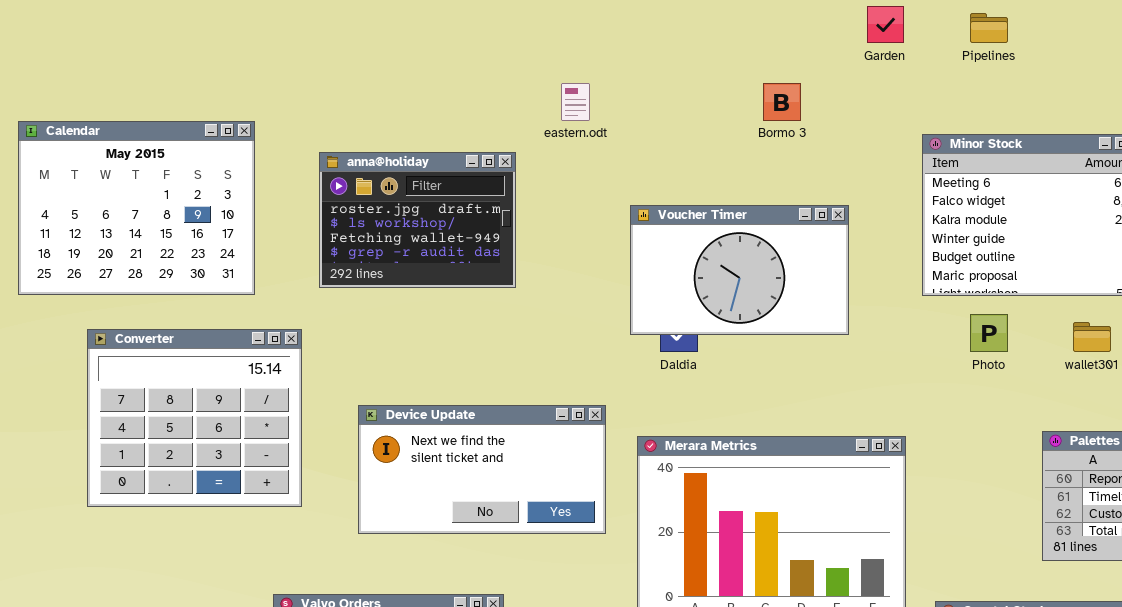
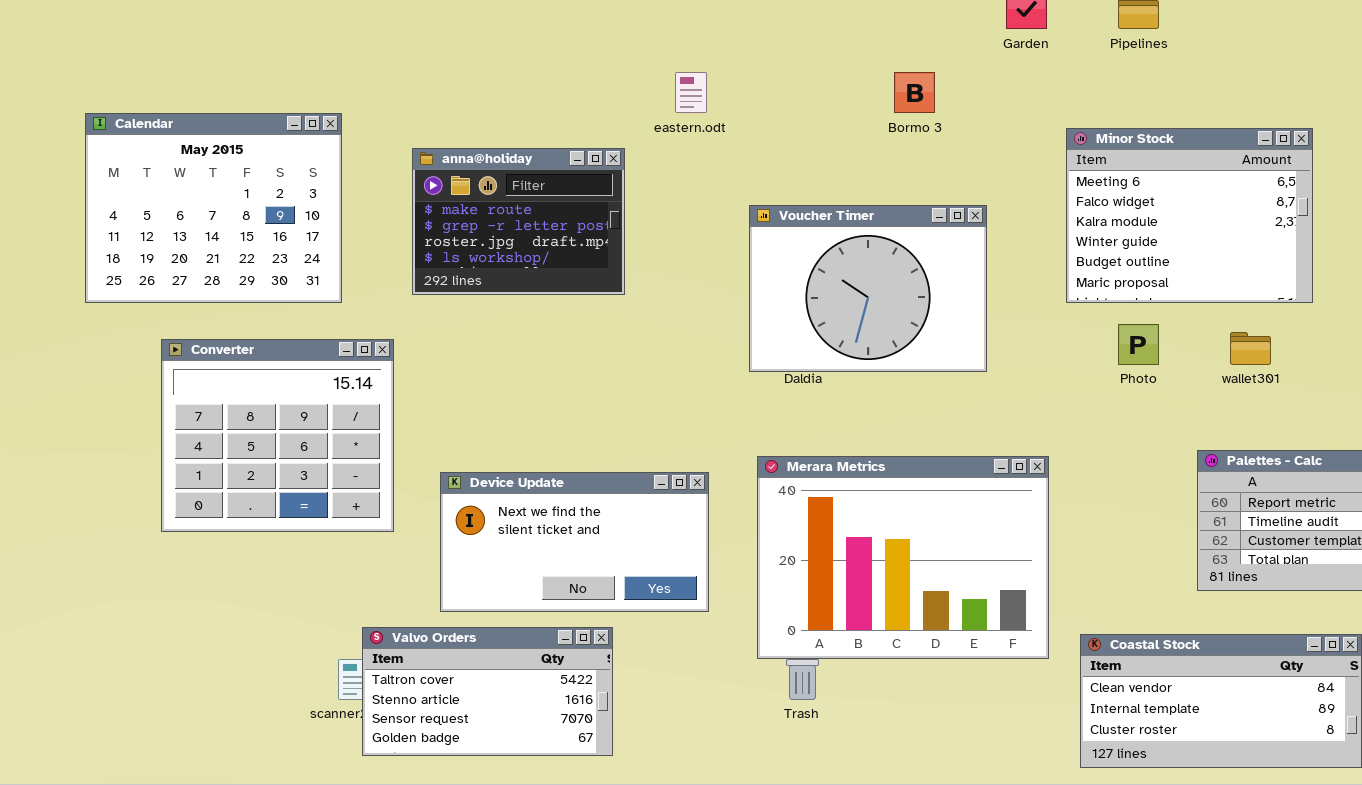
anna@holiday: [319,152,516,288] -> [412,148,625,295], scrolled up 2 rows
Voucher Timer: [630,205,849,335] -> [749,205,987,372], resized
Device Update: [358,405,606,534] -> [440,472,709,612], moved

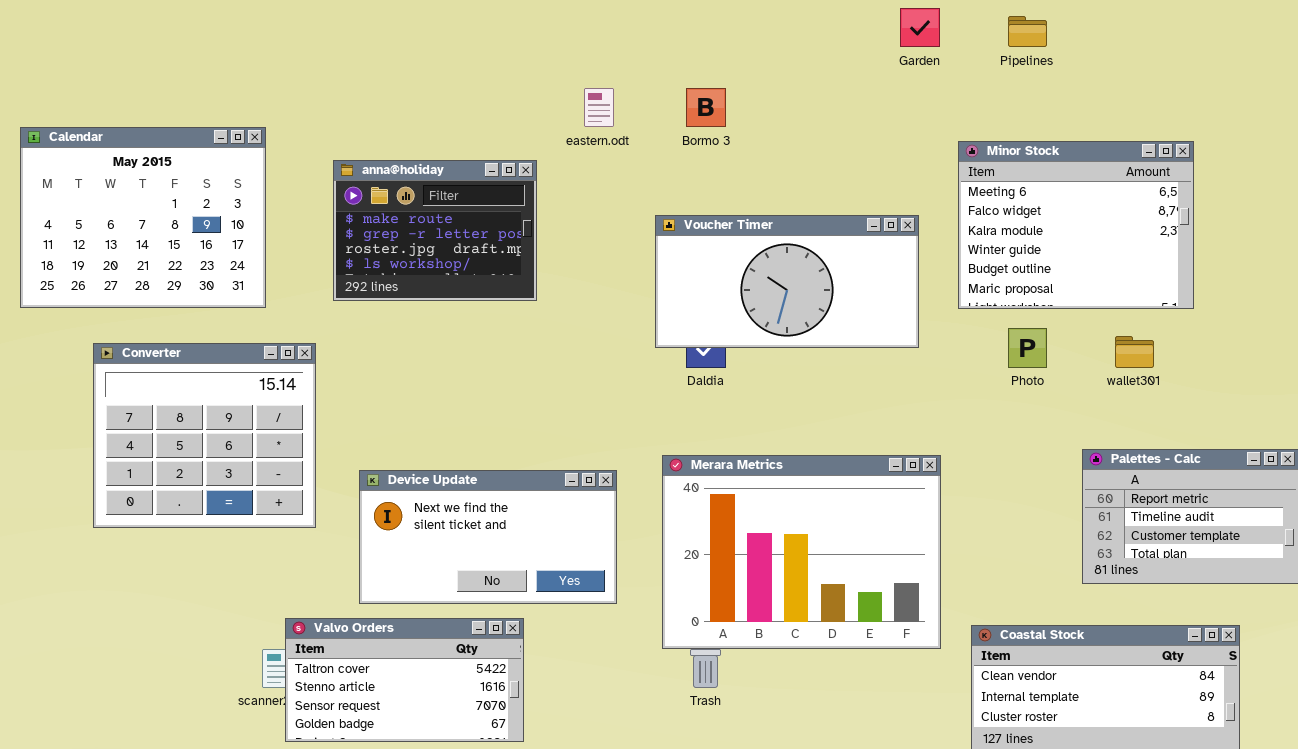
Bormo 3: [894,72,935,113] -> [686,88,726,127], moved
Voucher Timer: [749,205,987,372] -> [655,215,919,348], resized

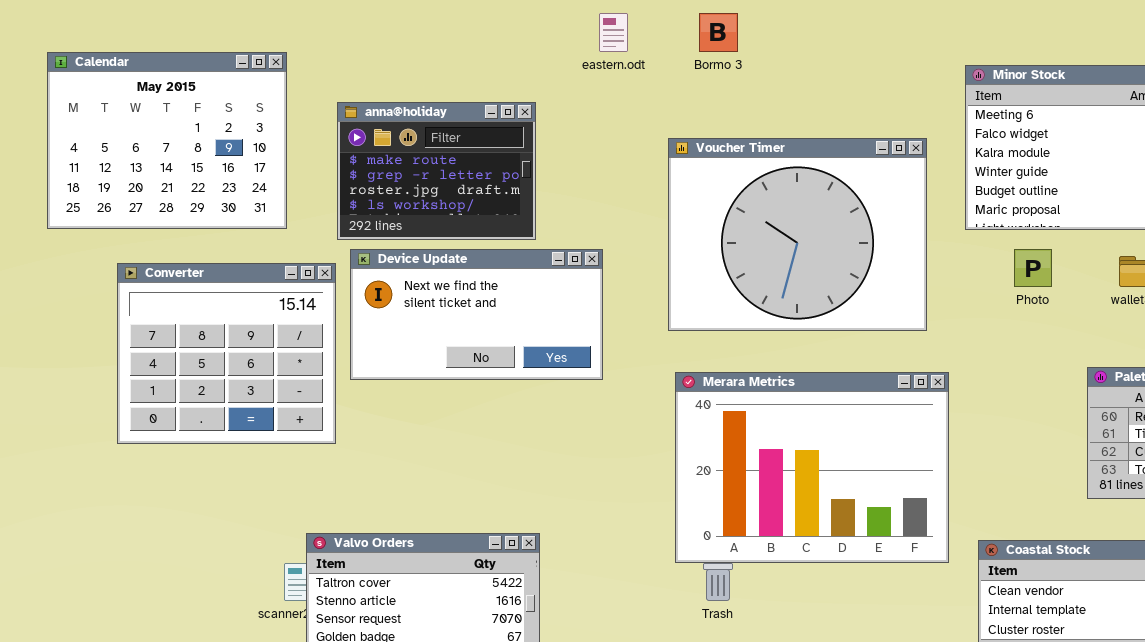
anna@holiday: [333,160,537,301] -> [337,102,536,240], moved
Voucher Timer: [655,215,919,348] -> [668,138,927,331], resized
Device Update: [359,470,617,604] -> [350,249,603,380], moved

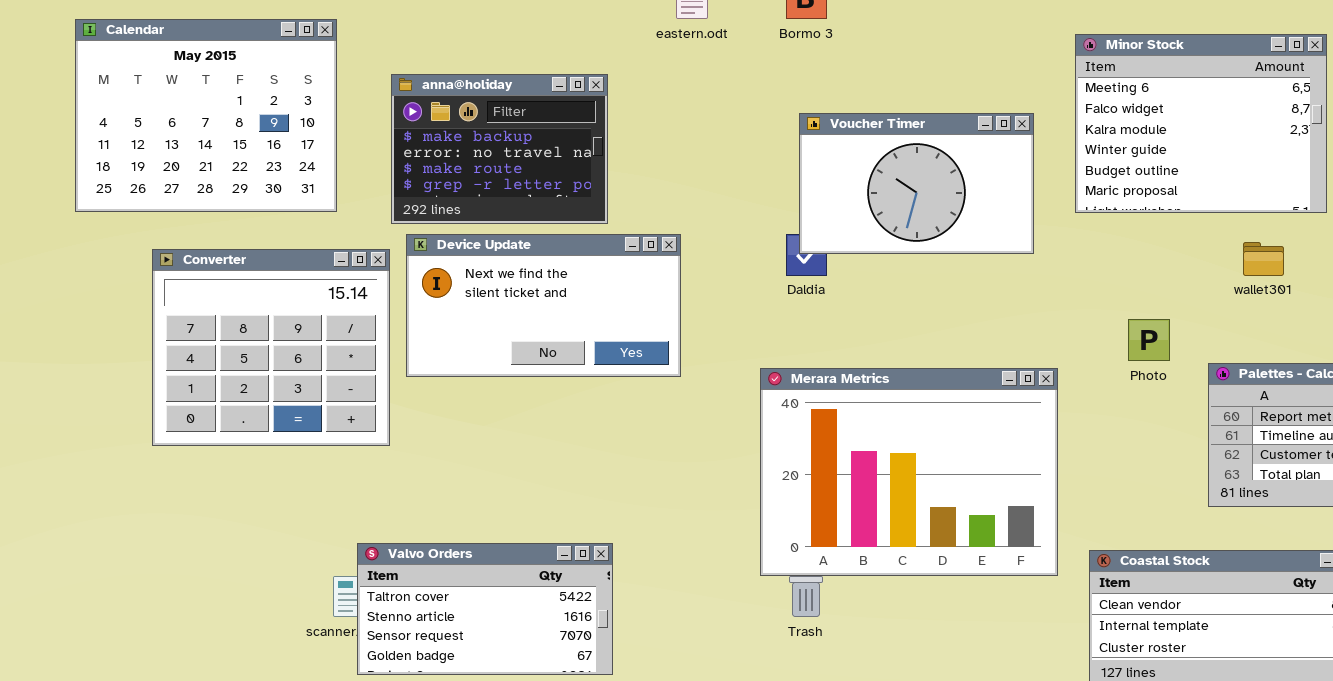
anna@holiday: [337,102,536,240] -> [391,74,608,224], scrolled up 2 rows
Voucher Timer: [668,138,927,331] -> [799,113,1034,254], resized
Photo: [1014,249,1052,287] -> [1128,319,1170,361], moved

